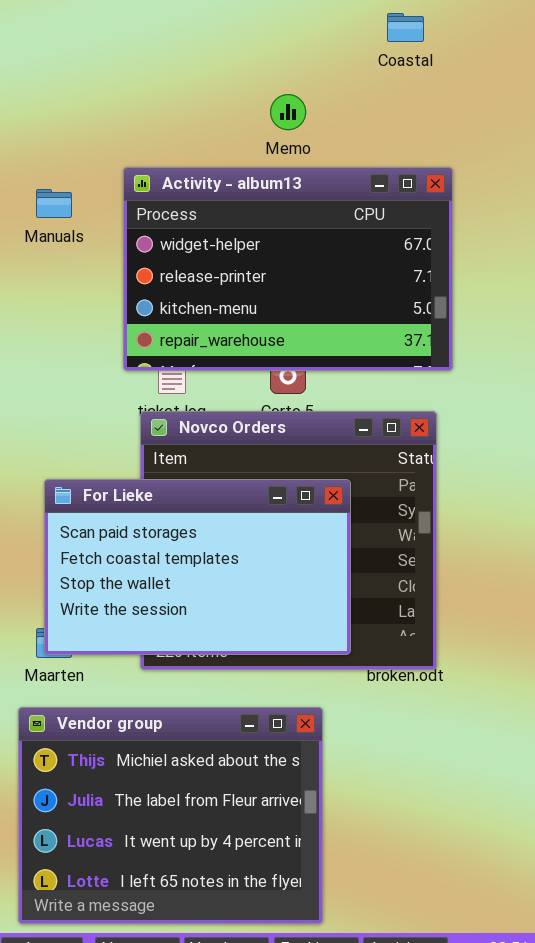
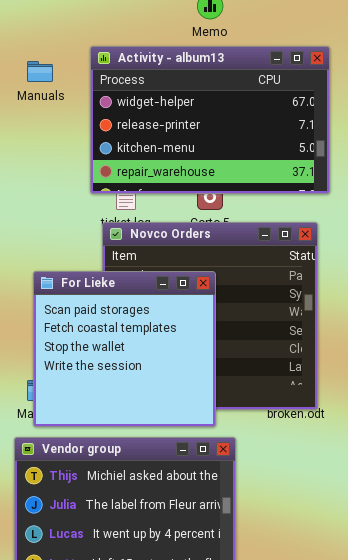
For Lieke: [44,479,351,655] -> [33,271,216,427], resized

